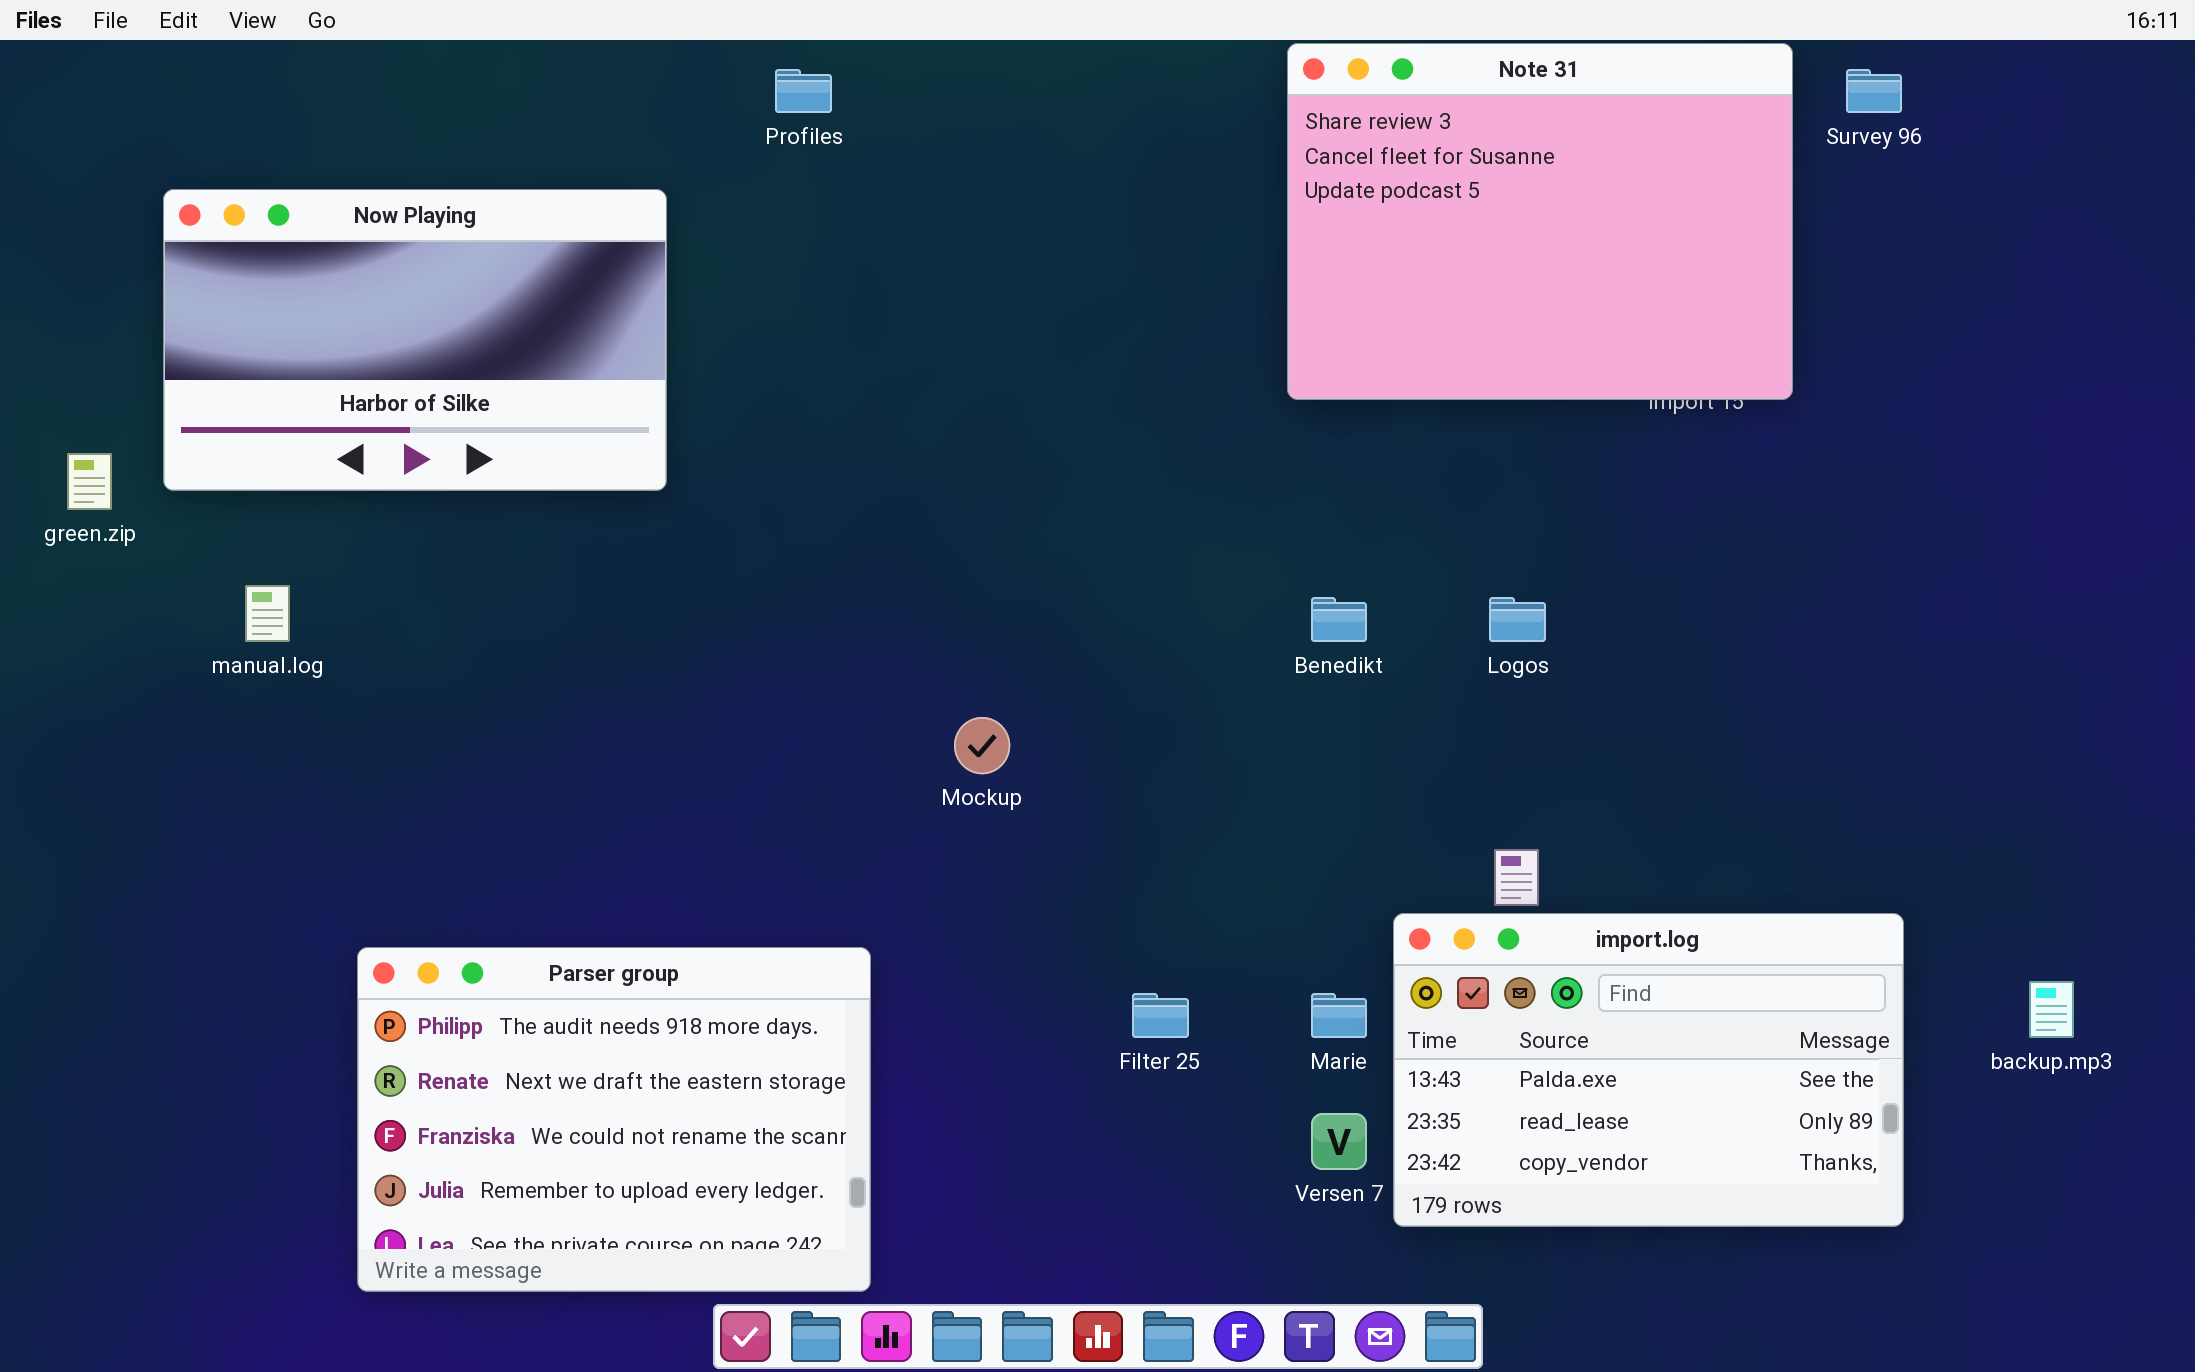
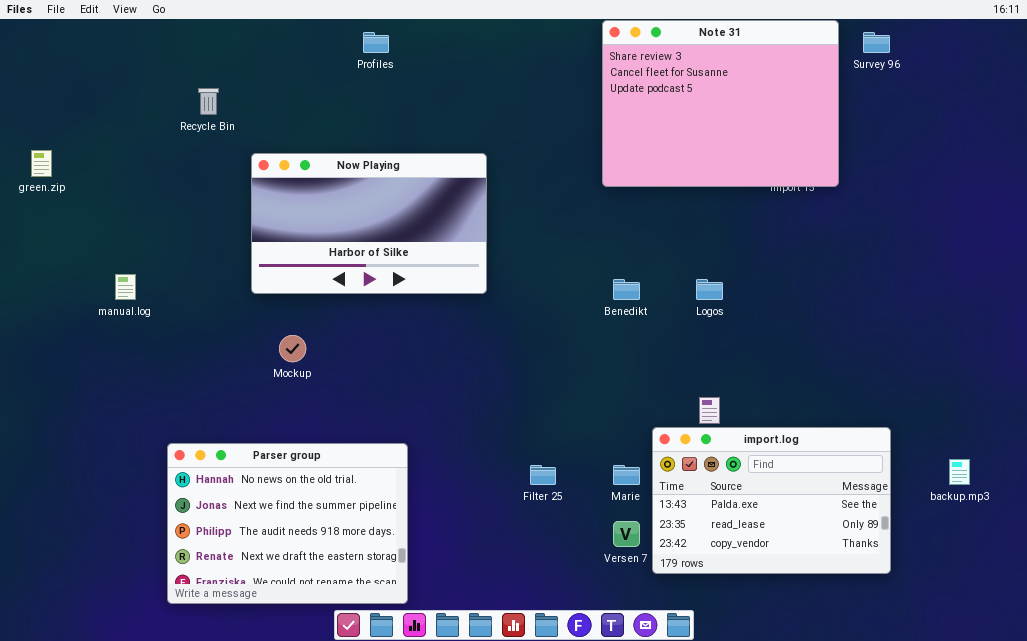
Now Playing: [163,189,667,491] -> [251,153,487,294], moved
green.zip: [67,453,112,510] -> [31,150,52,177], moved
Mockup: [954,717,1010,774] -> [279,335,306,362], moved
Parser group: [357,947,871,1292] -> [167,443,408,604], scrolled up 2 rows

